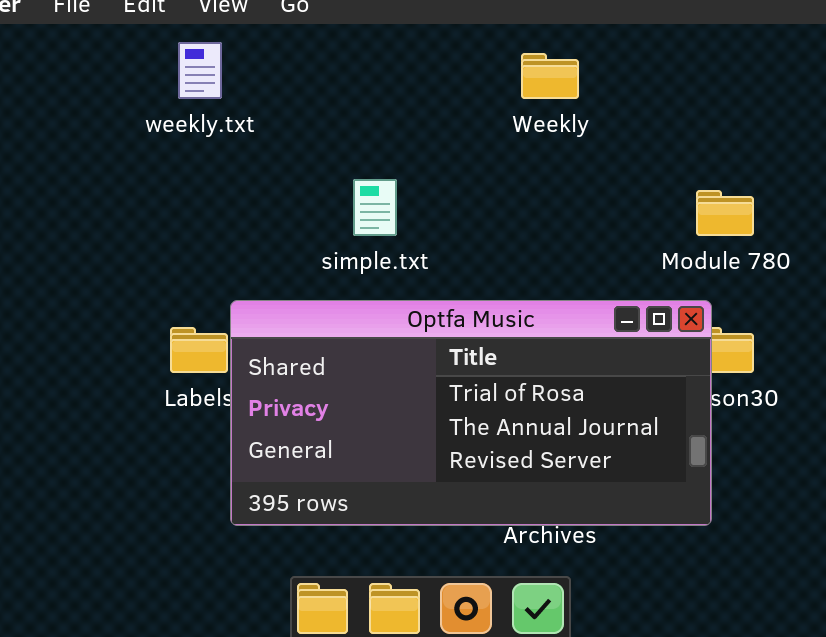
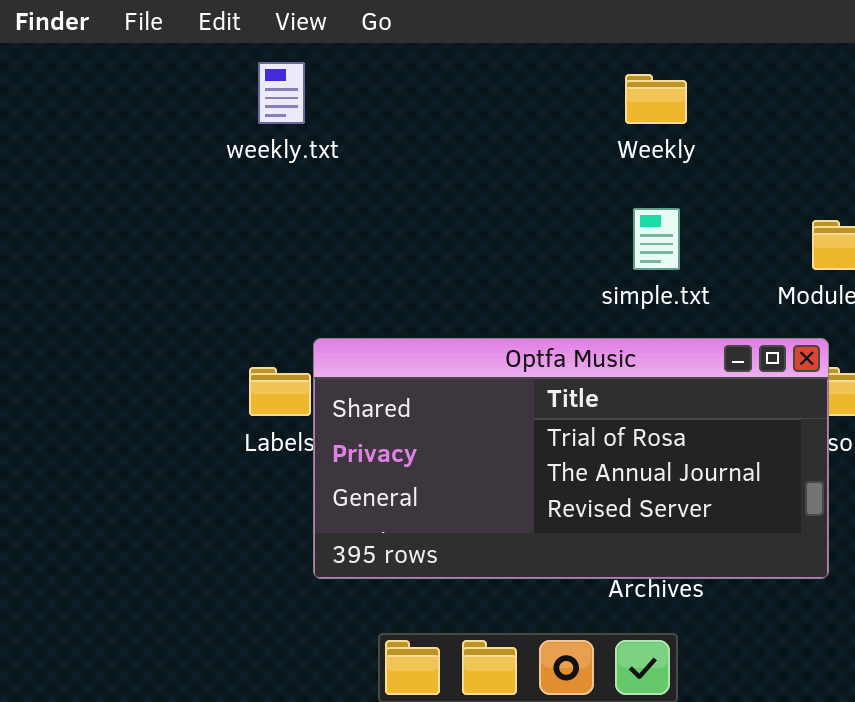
simple.txt: [353,179,397,236] -> [633,208,680,270], moved

